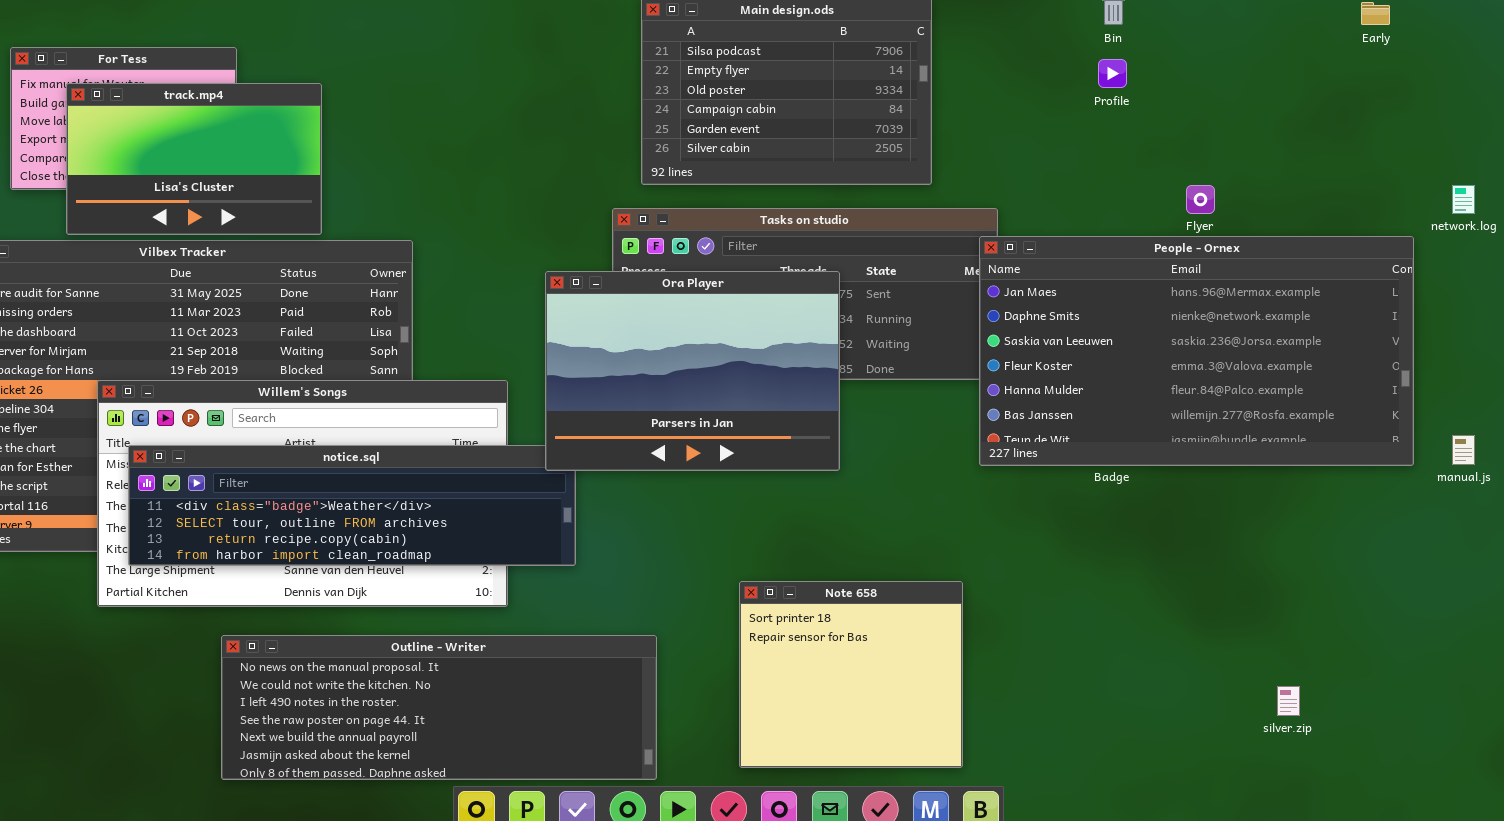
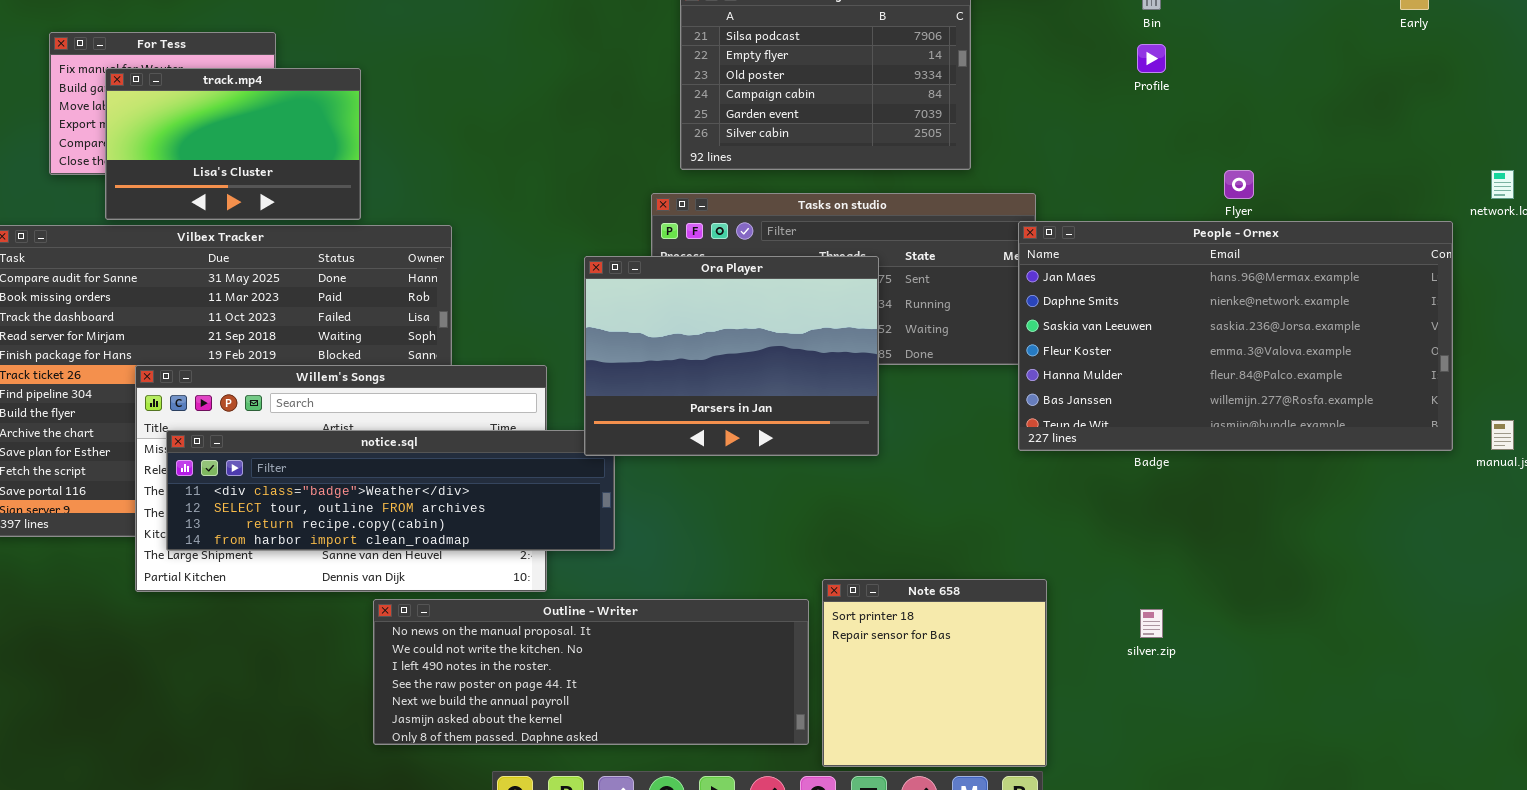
Note 658: [739,581,963,768] -> [822,579,1047,767], moved
Outline - Writer: [221,635,657,780] -> [373,599,809,745], moved
silver.zip: [1277,686,1300,716] -> [1140,609,1163,638], moved

